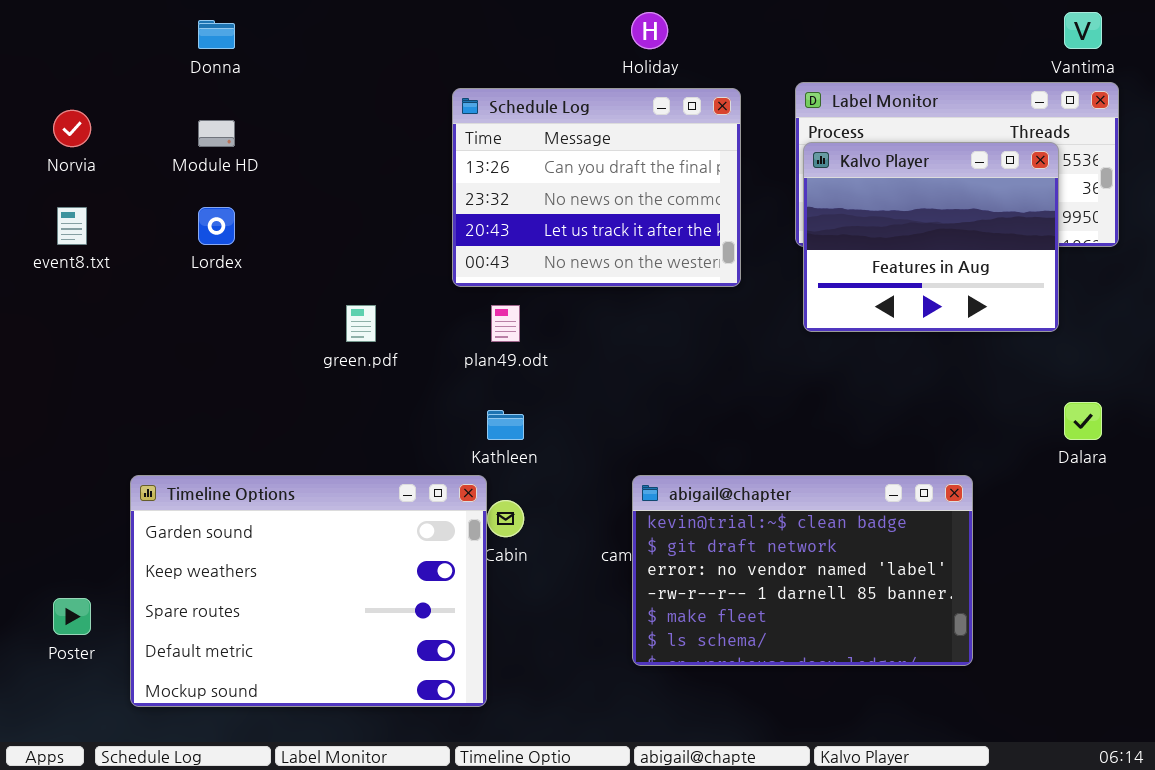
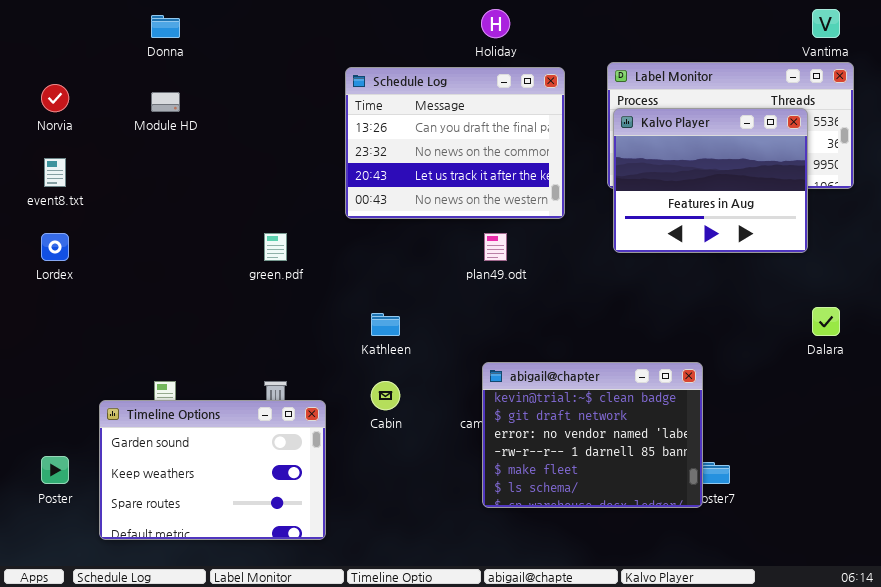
Lordex: [198,207,235,245] -> [41,233,69,261], moved
plan49.odt: [491,305,520,342] -> [484,233,507,261], moved
Timeline Options: [130,475,487,707] -> [99,400,326,540], resized
abigail@chapter: [632,475,973,666] -> [482,362,703,508], resized

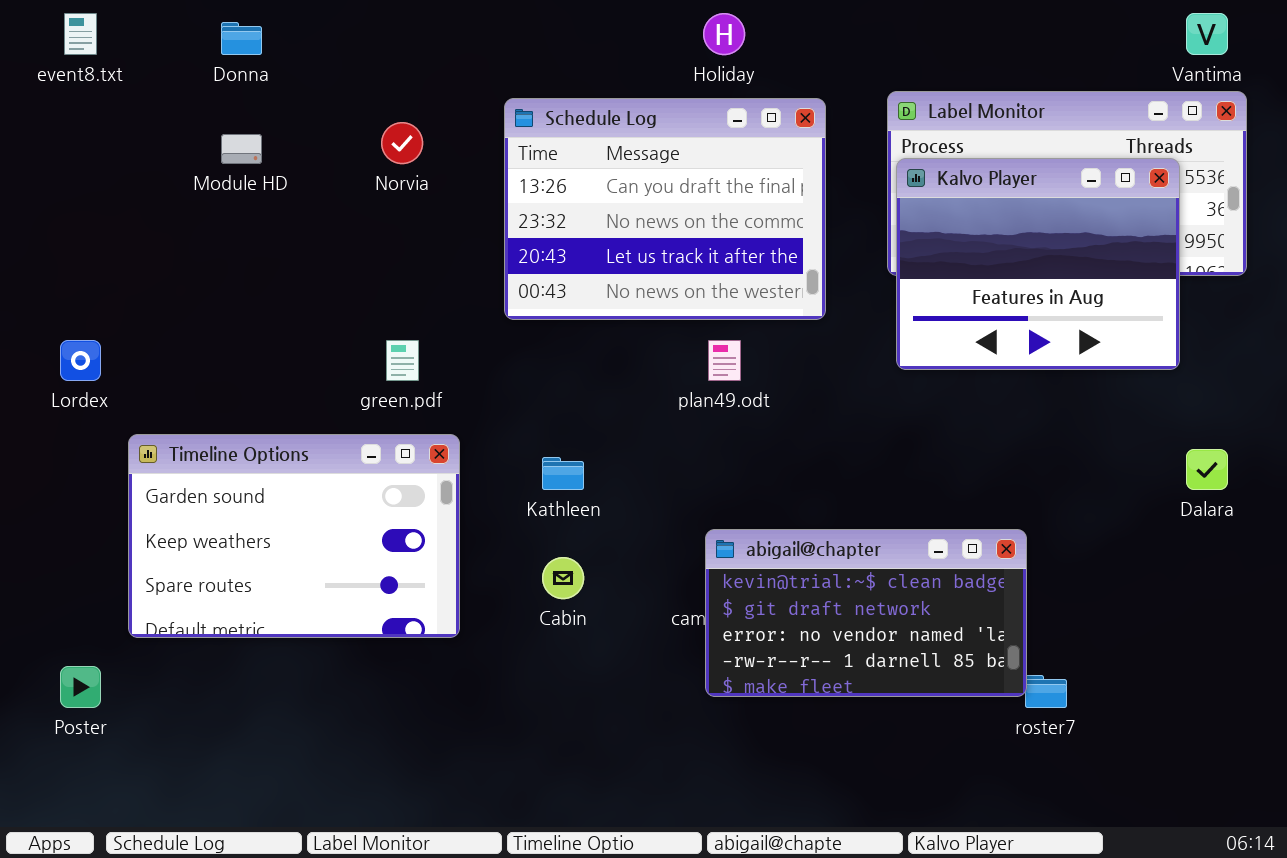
Norvia: [41,84,69,112] -> [381,122,423,164], moved
event8.txt: [44,158,66,187] -> [64,13,97,55], moved
abigail@chapter: [482,362,703,508] -> [705,529,1027,697], resized
Timeline Options: [99,400,326,540] -> [128,434,460,638], moved

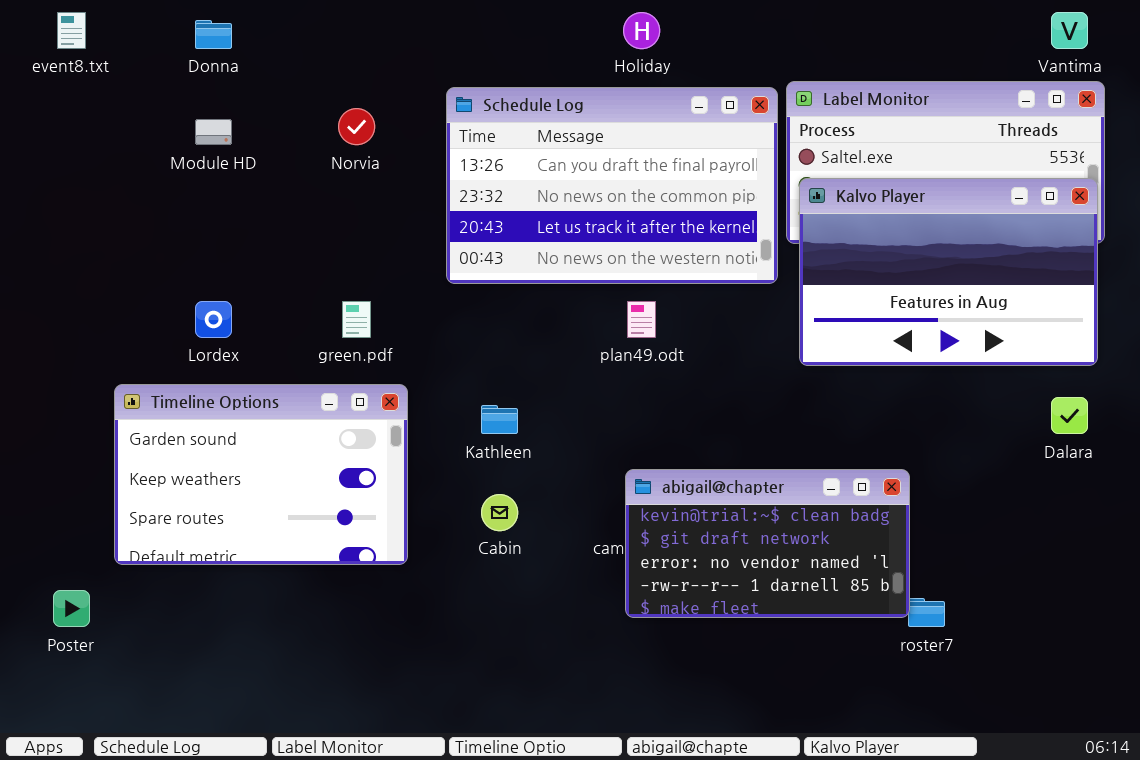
Schedule Log: [504,98,826,320] -> [446,87,778,284], resized
Kalvo Player: [896,158,1180,370] -> [799,178,1098,366], moved, resized
Lordex: [60,340,101,381] -> [195,301,232,338], moved

